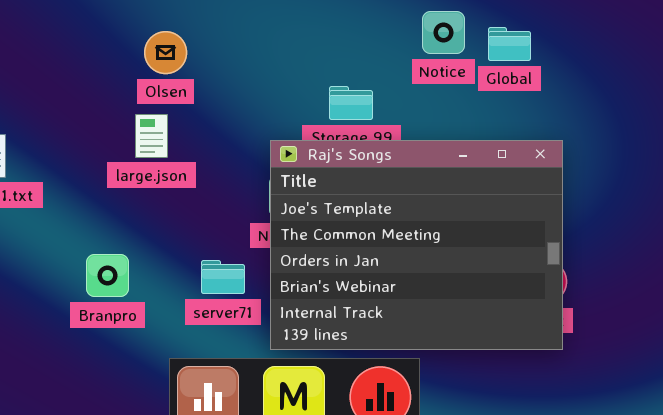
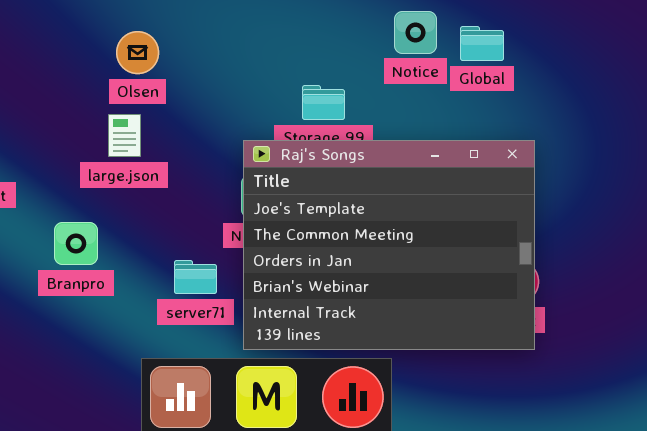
Branpro: [86,254,129,297] -> [54,222,98,265], moved

